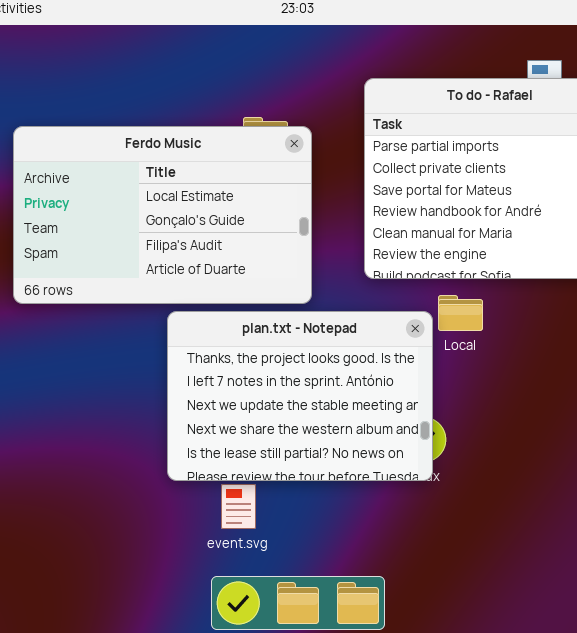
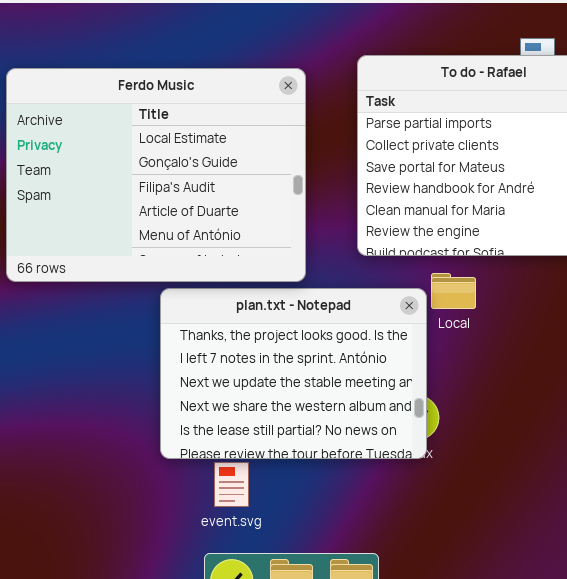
Ferdo Music: [13,126,312,304] -> [6,68,306,282], resized

